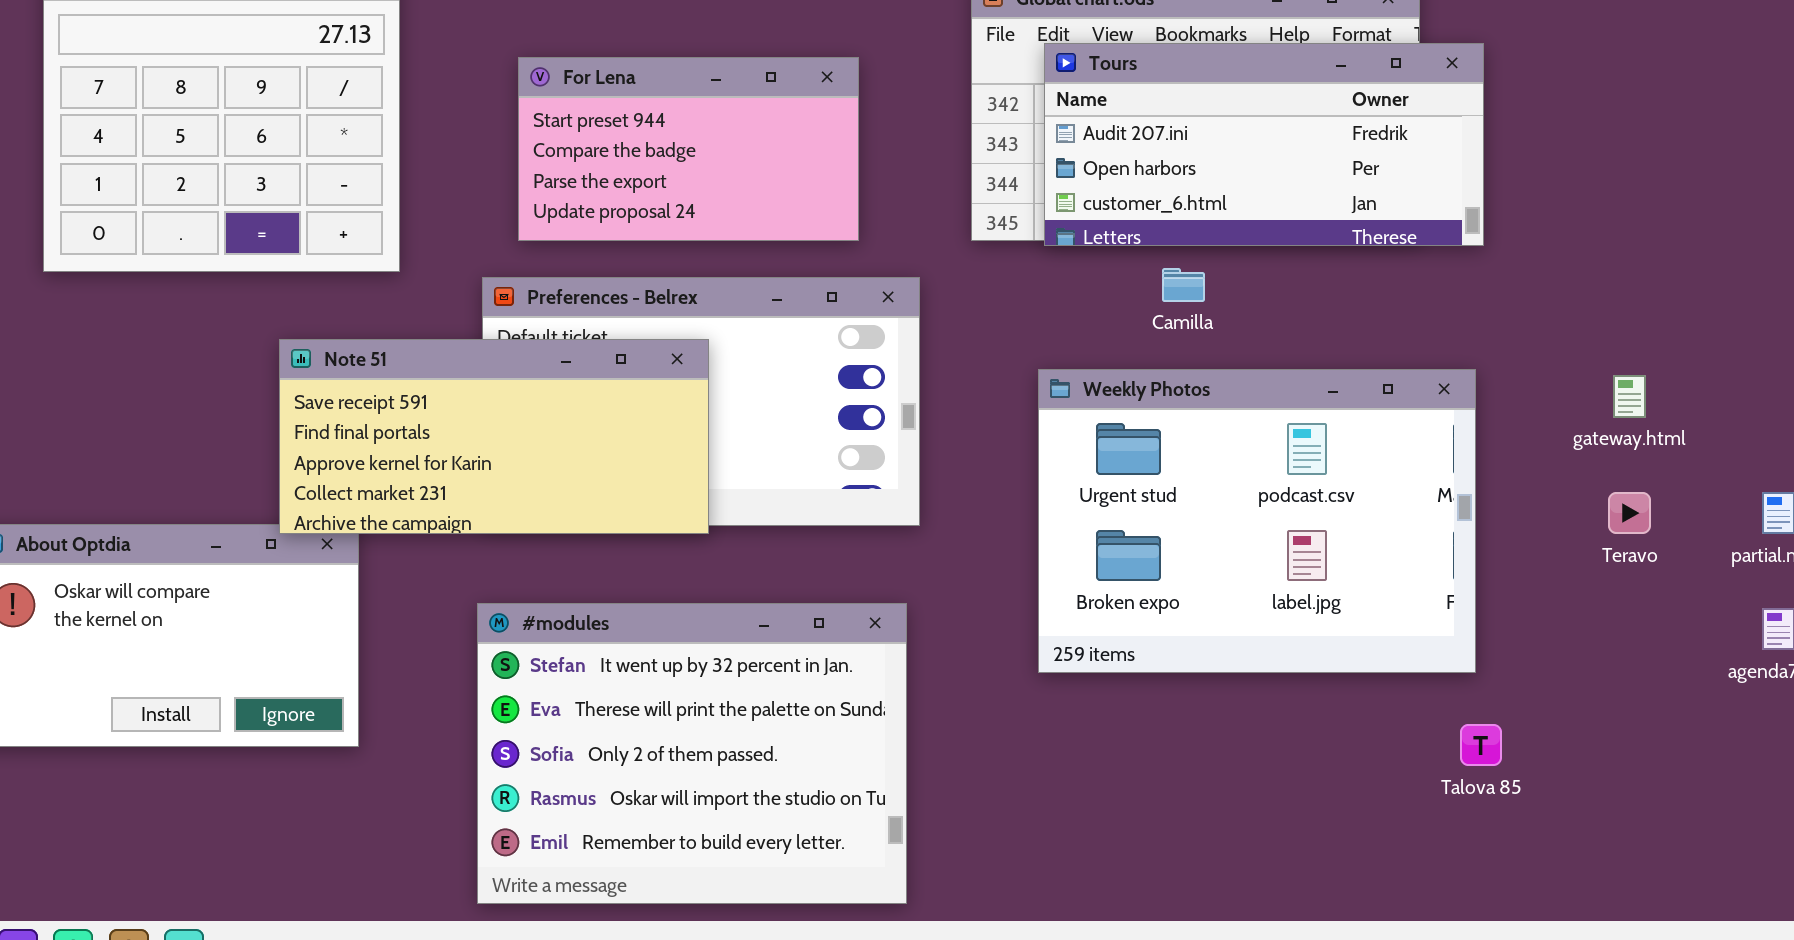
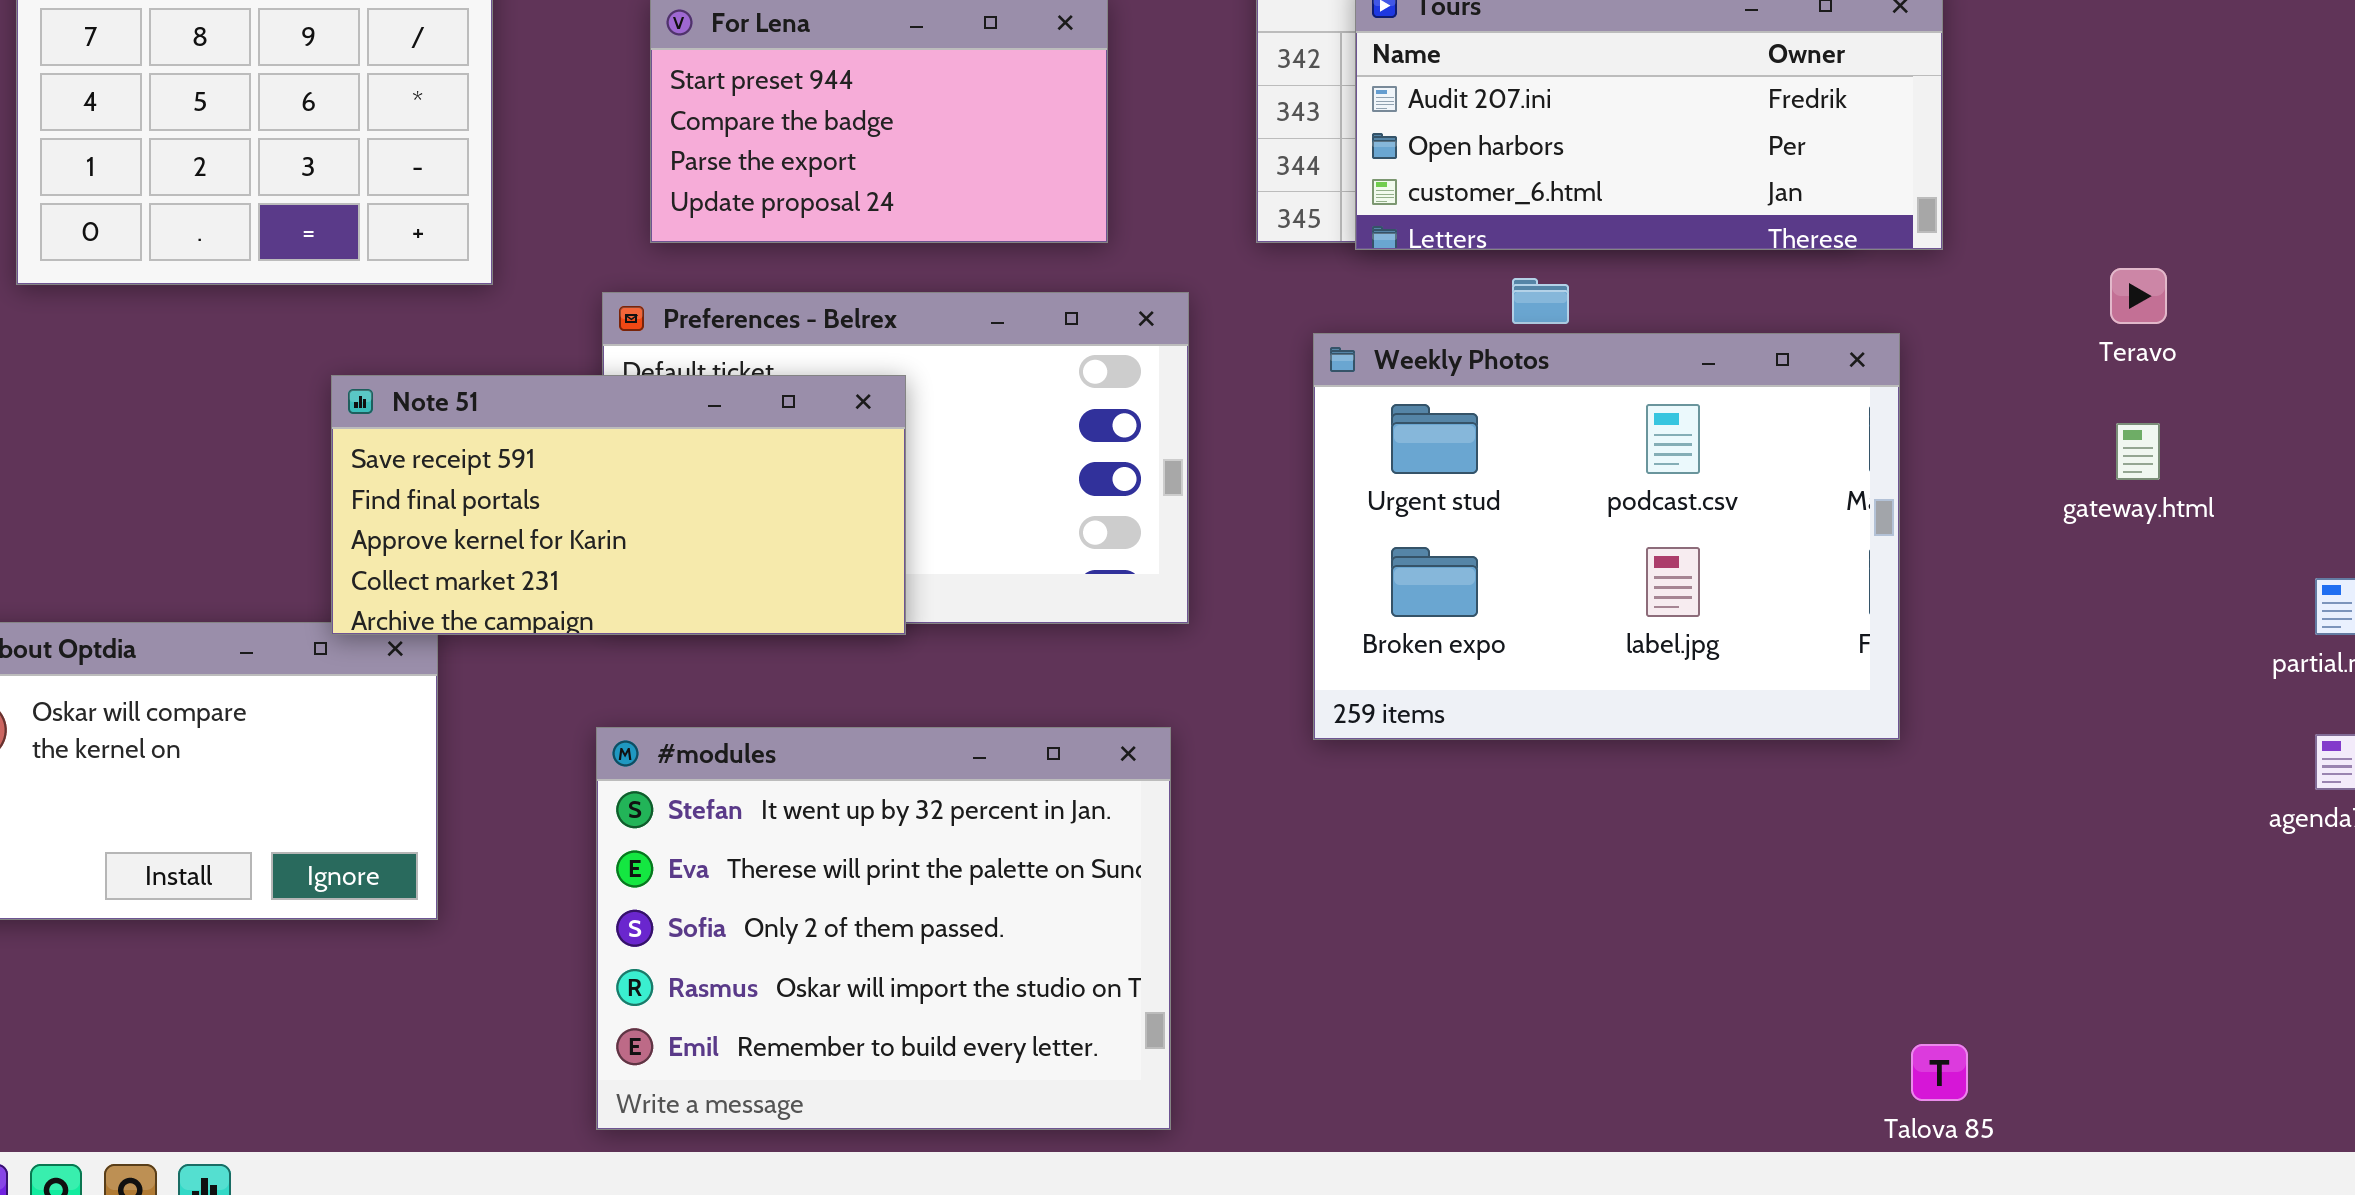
Weekly Photos: [1038,369,1476,673] -> [1313,333,1900,740], moved
Teravo: [1608,492,1651,534] -> [2110,268,2167,324], moved
Talova 85: [1460,724,1502,766] -> [1911,1044,1968,1101], moved

